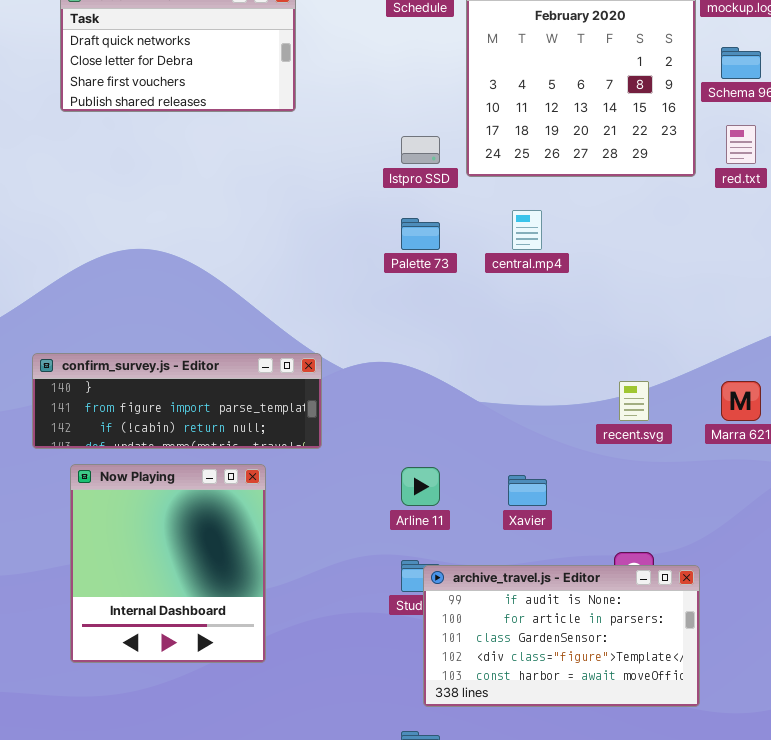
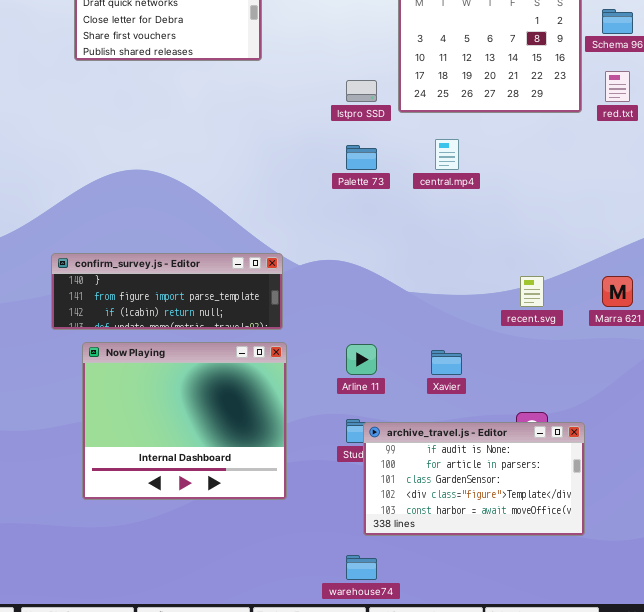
Now Playing: [70,464,266,663] -> [82,342,287,500], resized

